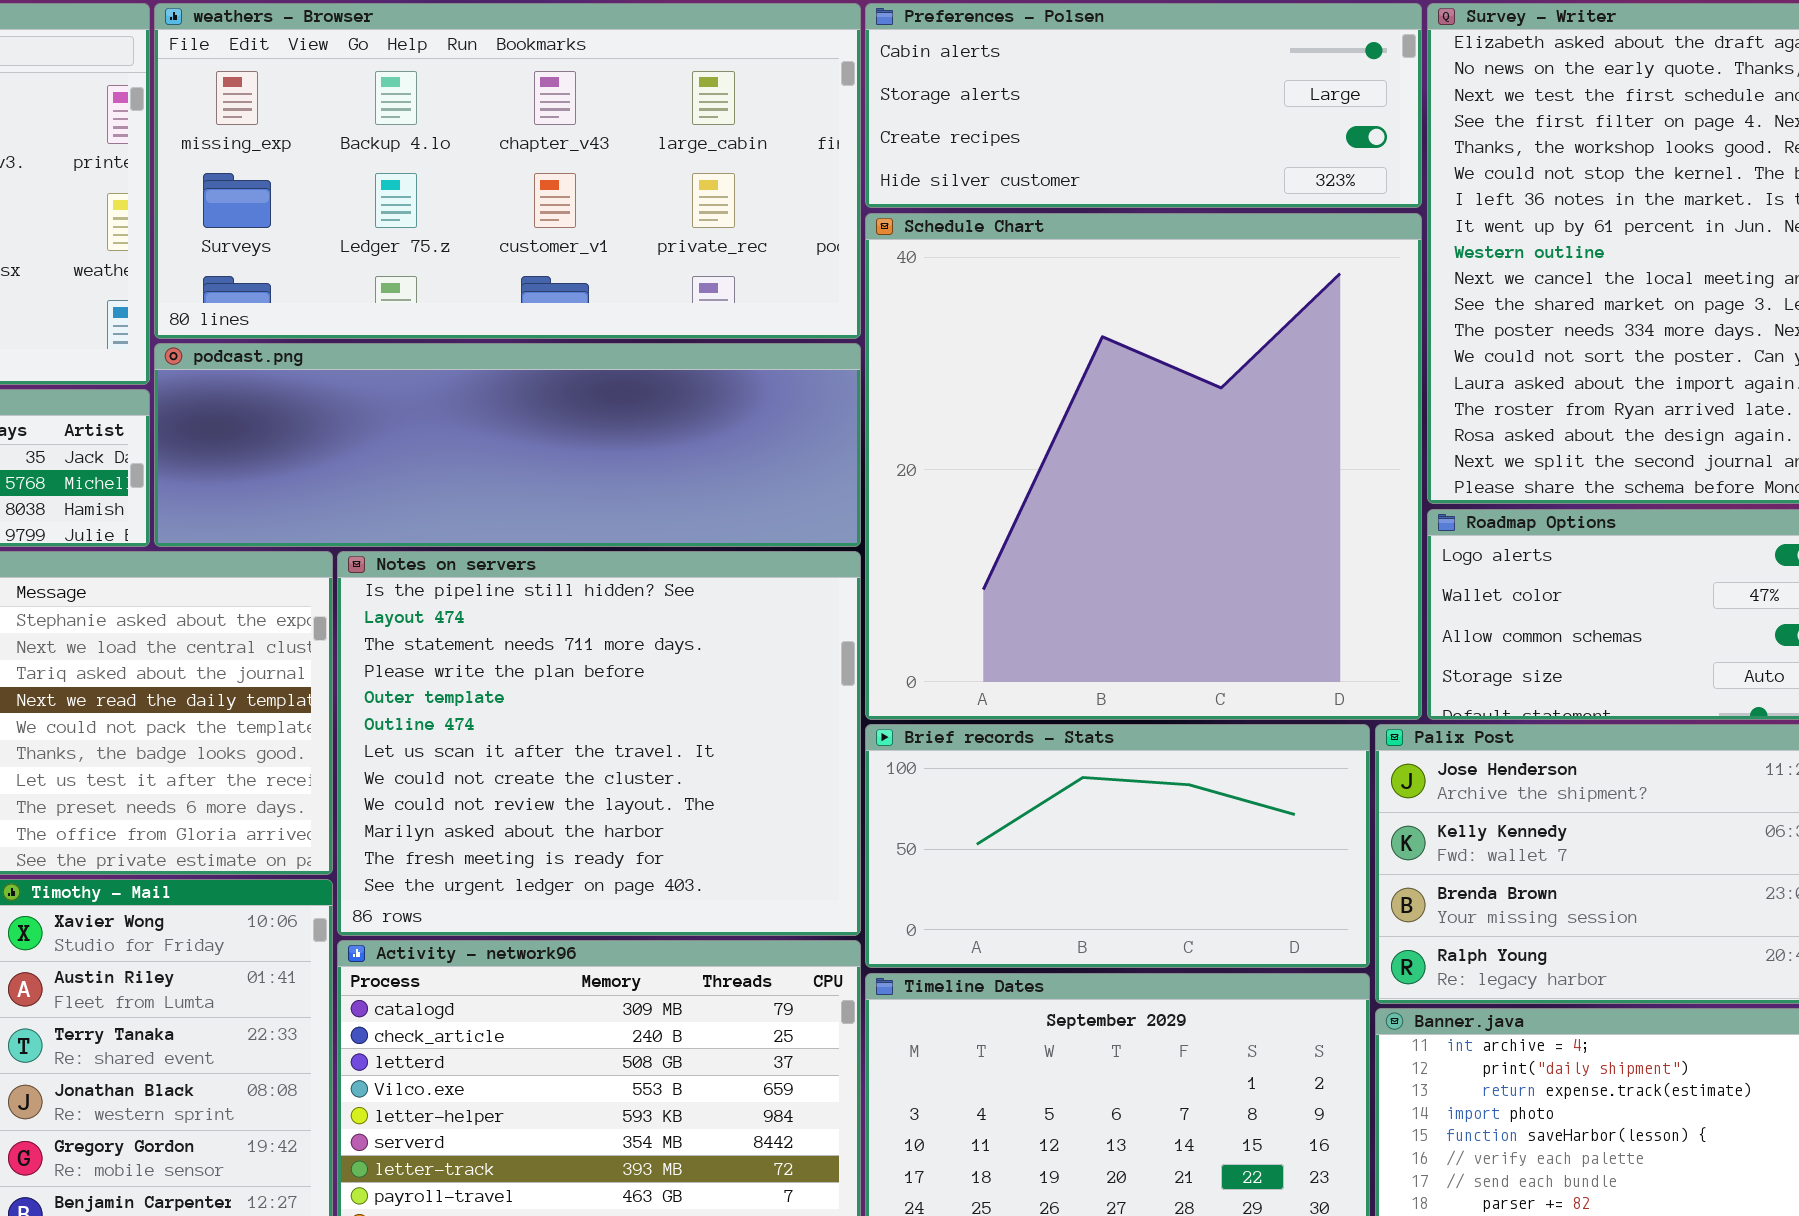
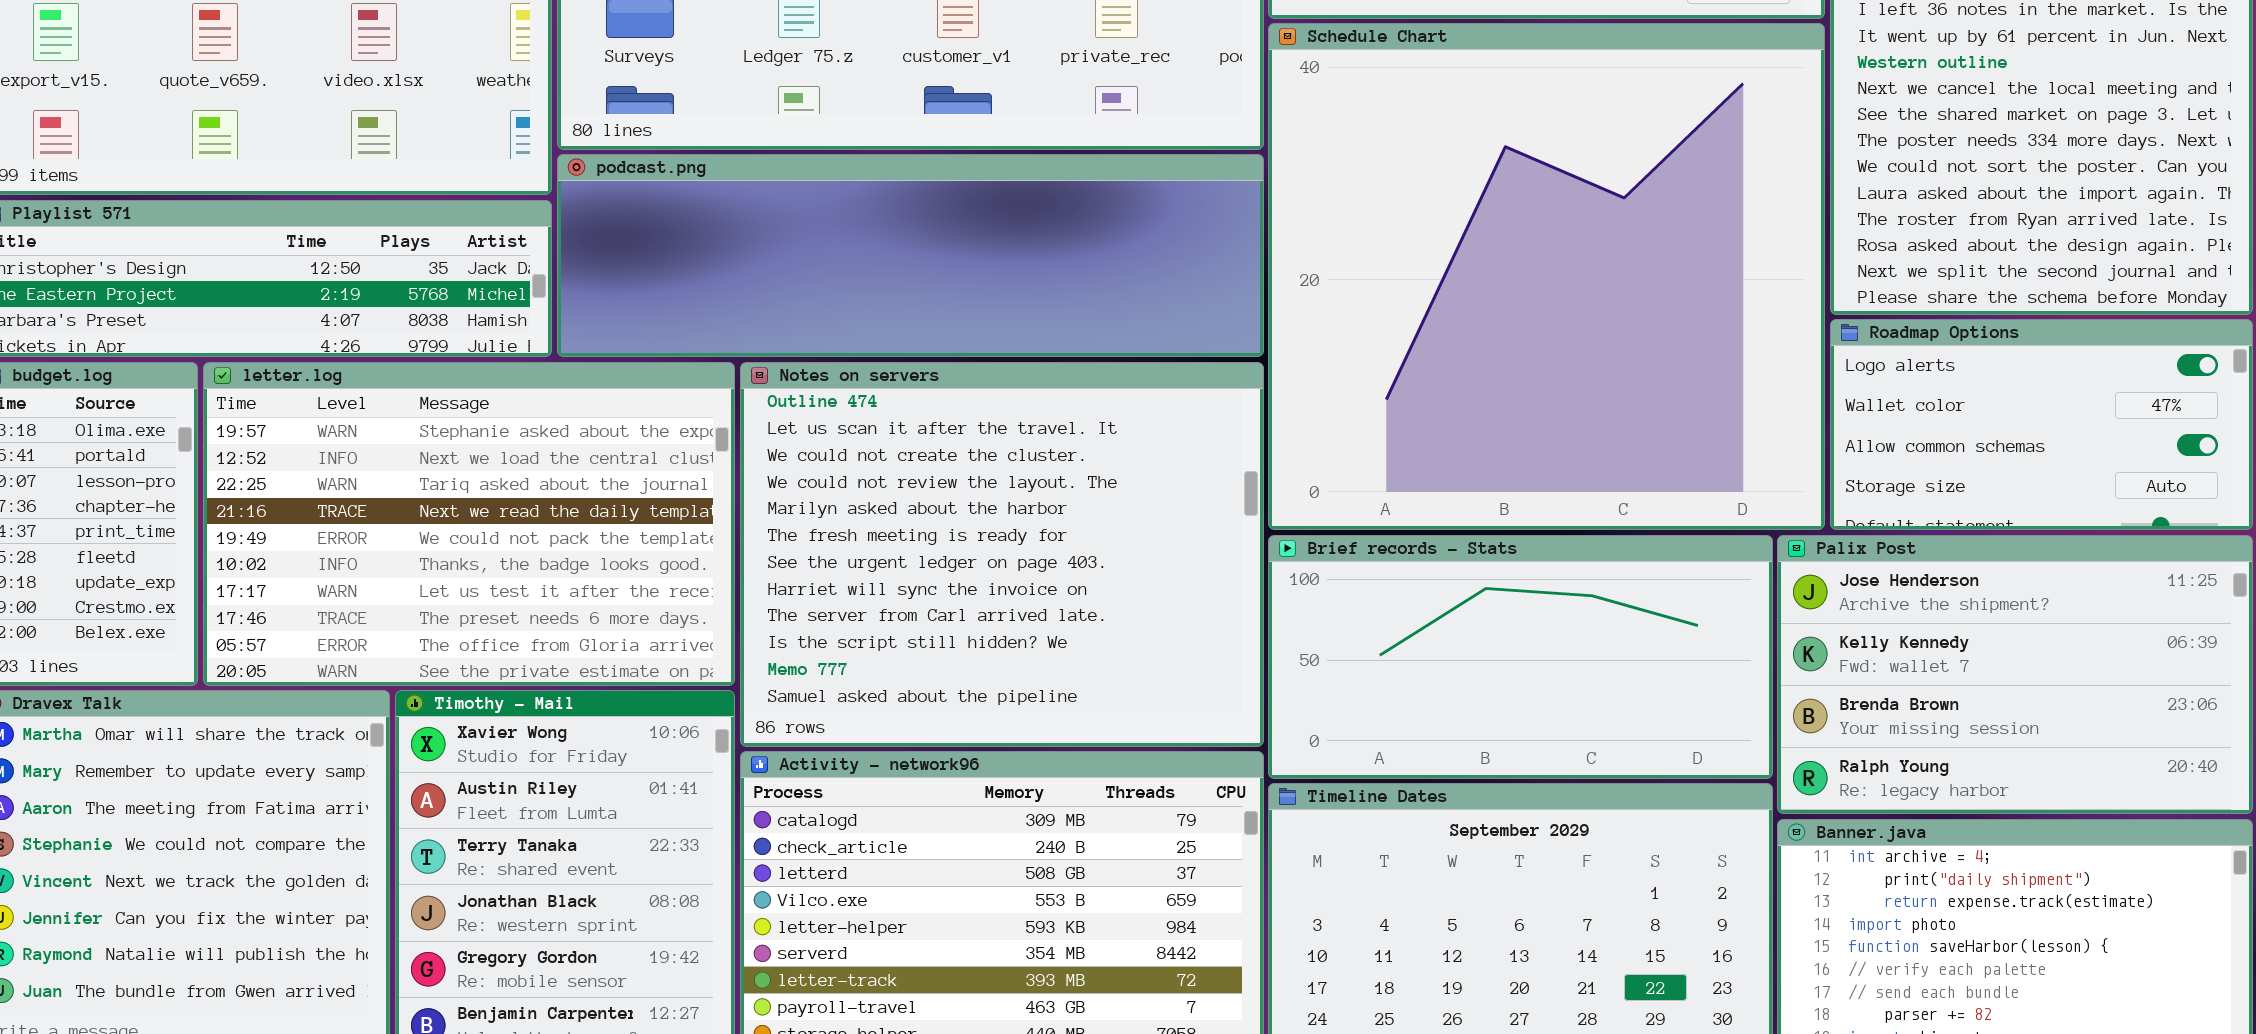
Notes on servers: [337,551,861,936] -> [740,362,1264,747], scrolled down 5 rows

